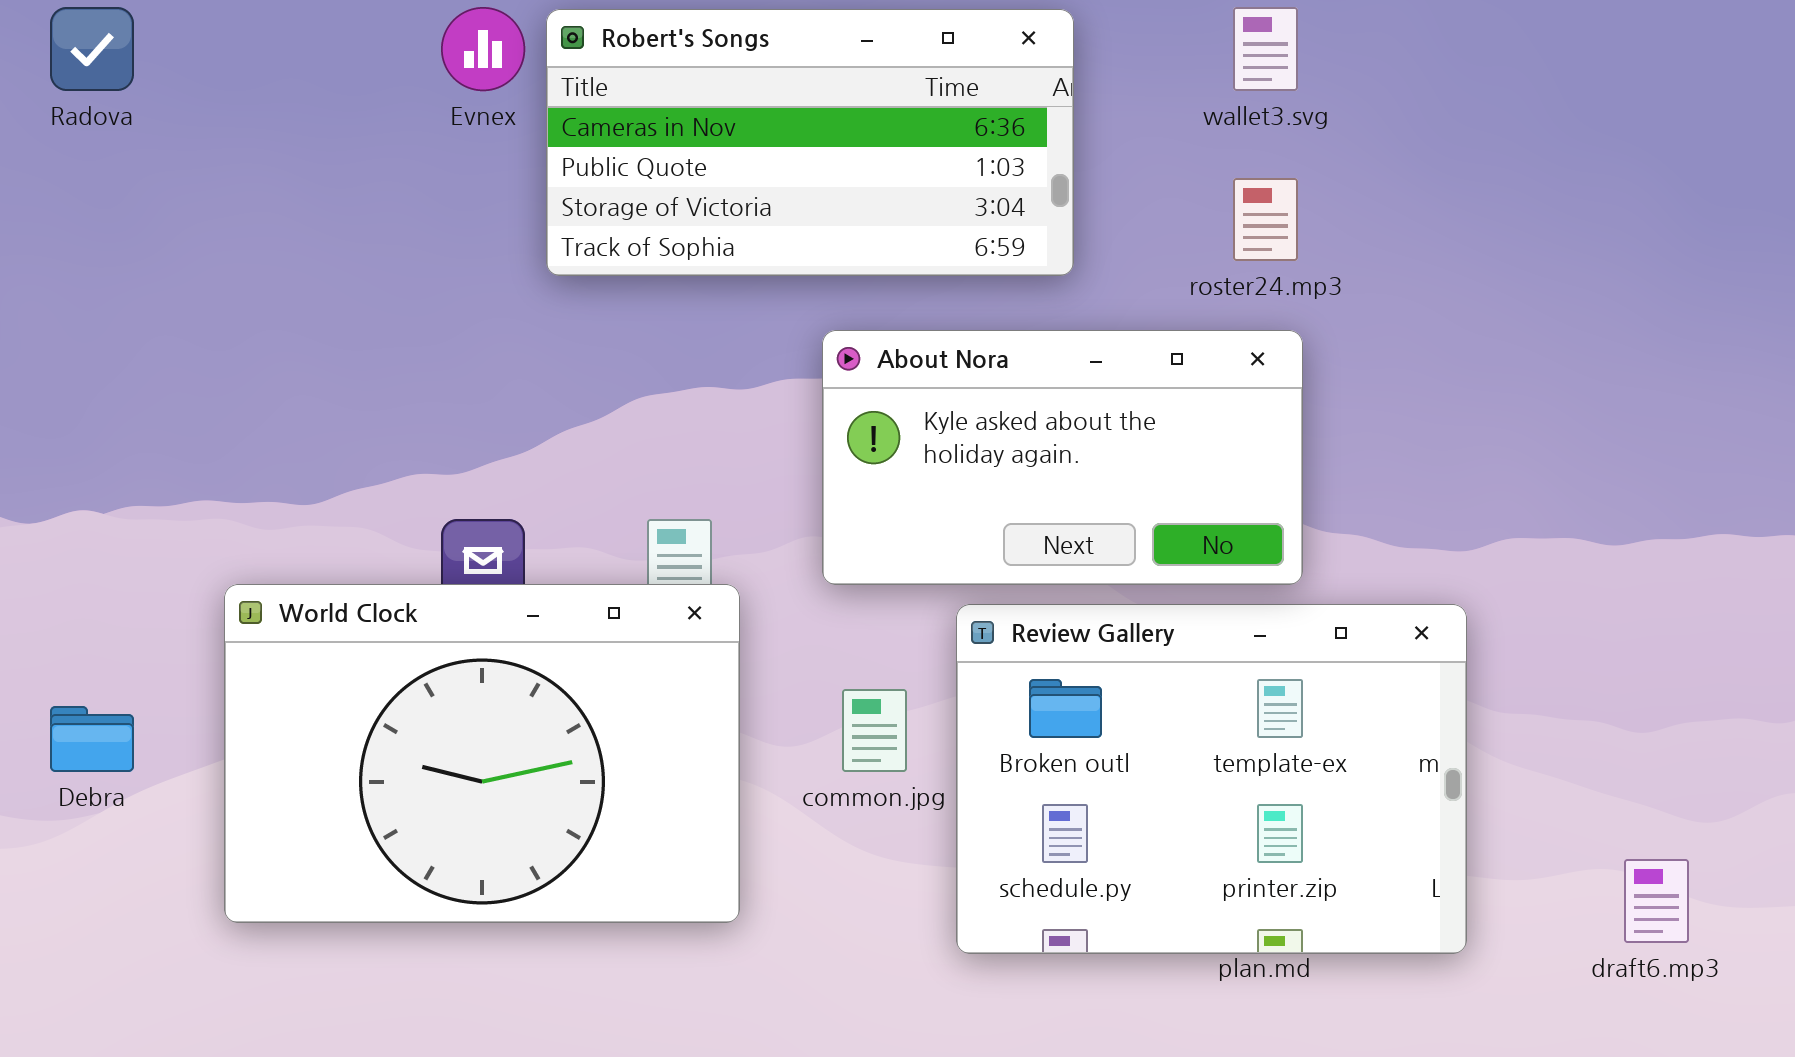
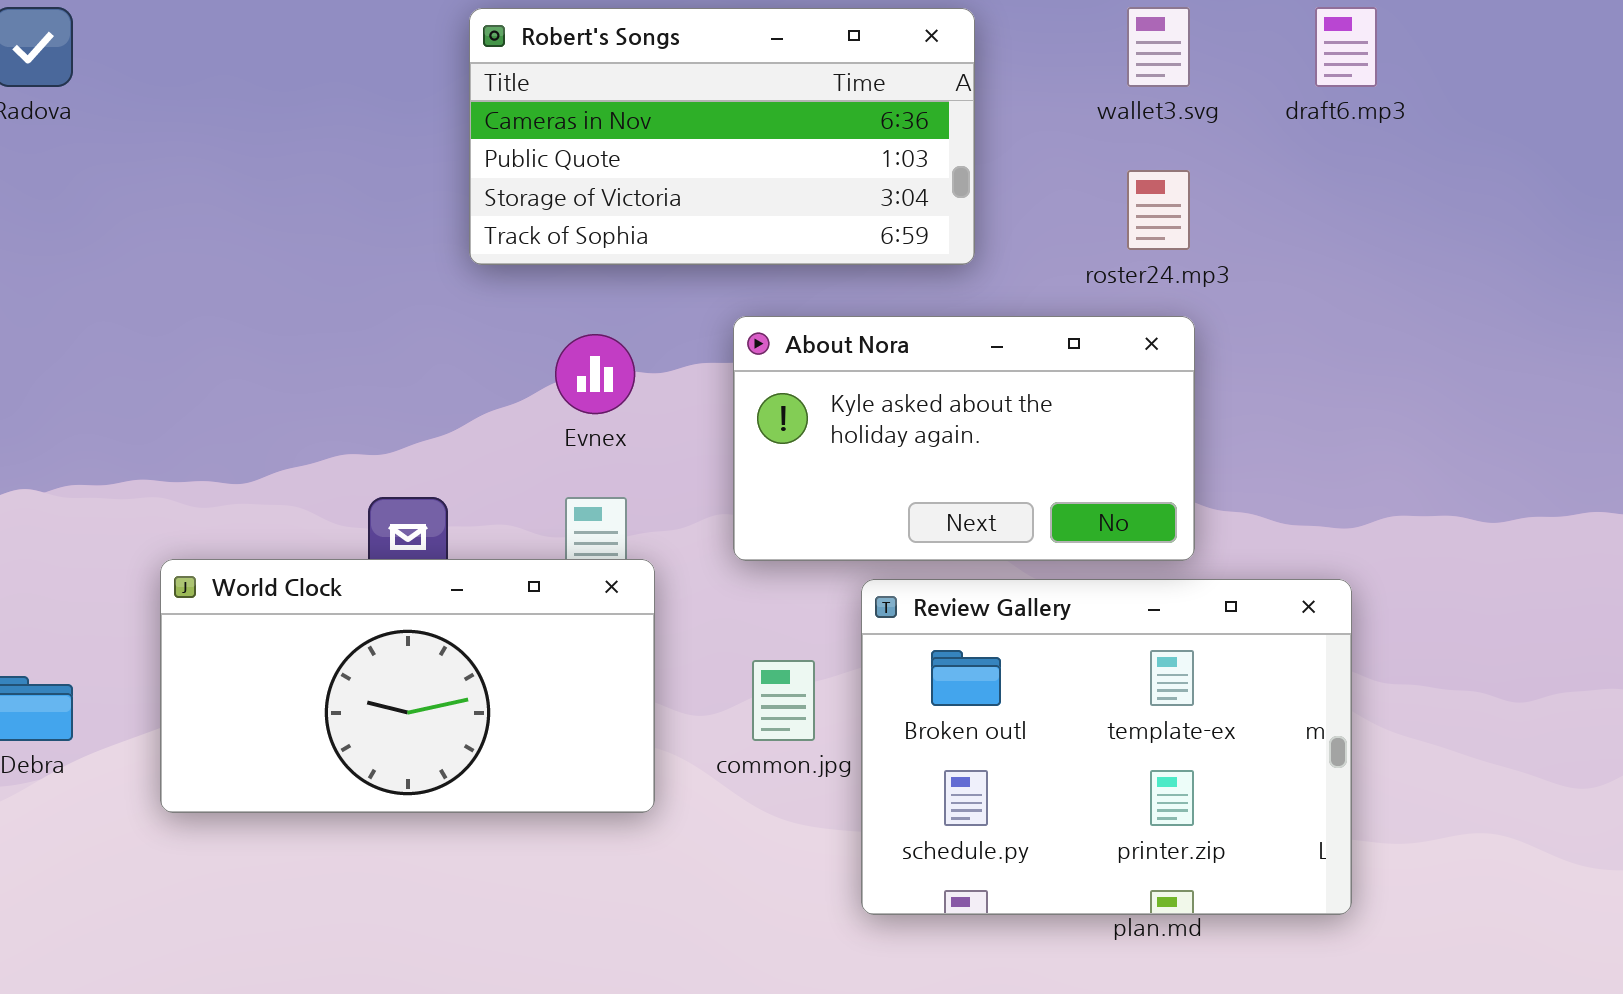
Evnex: [441,7,525,91] -> [555,334,635,414], moved
World Clock: [224,584,740,923] -> [160,559,655,813], resized
draft6.mp3: [1624,859,1689,943] -> [1315,7,1377,87], moved

